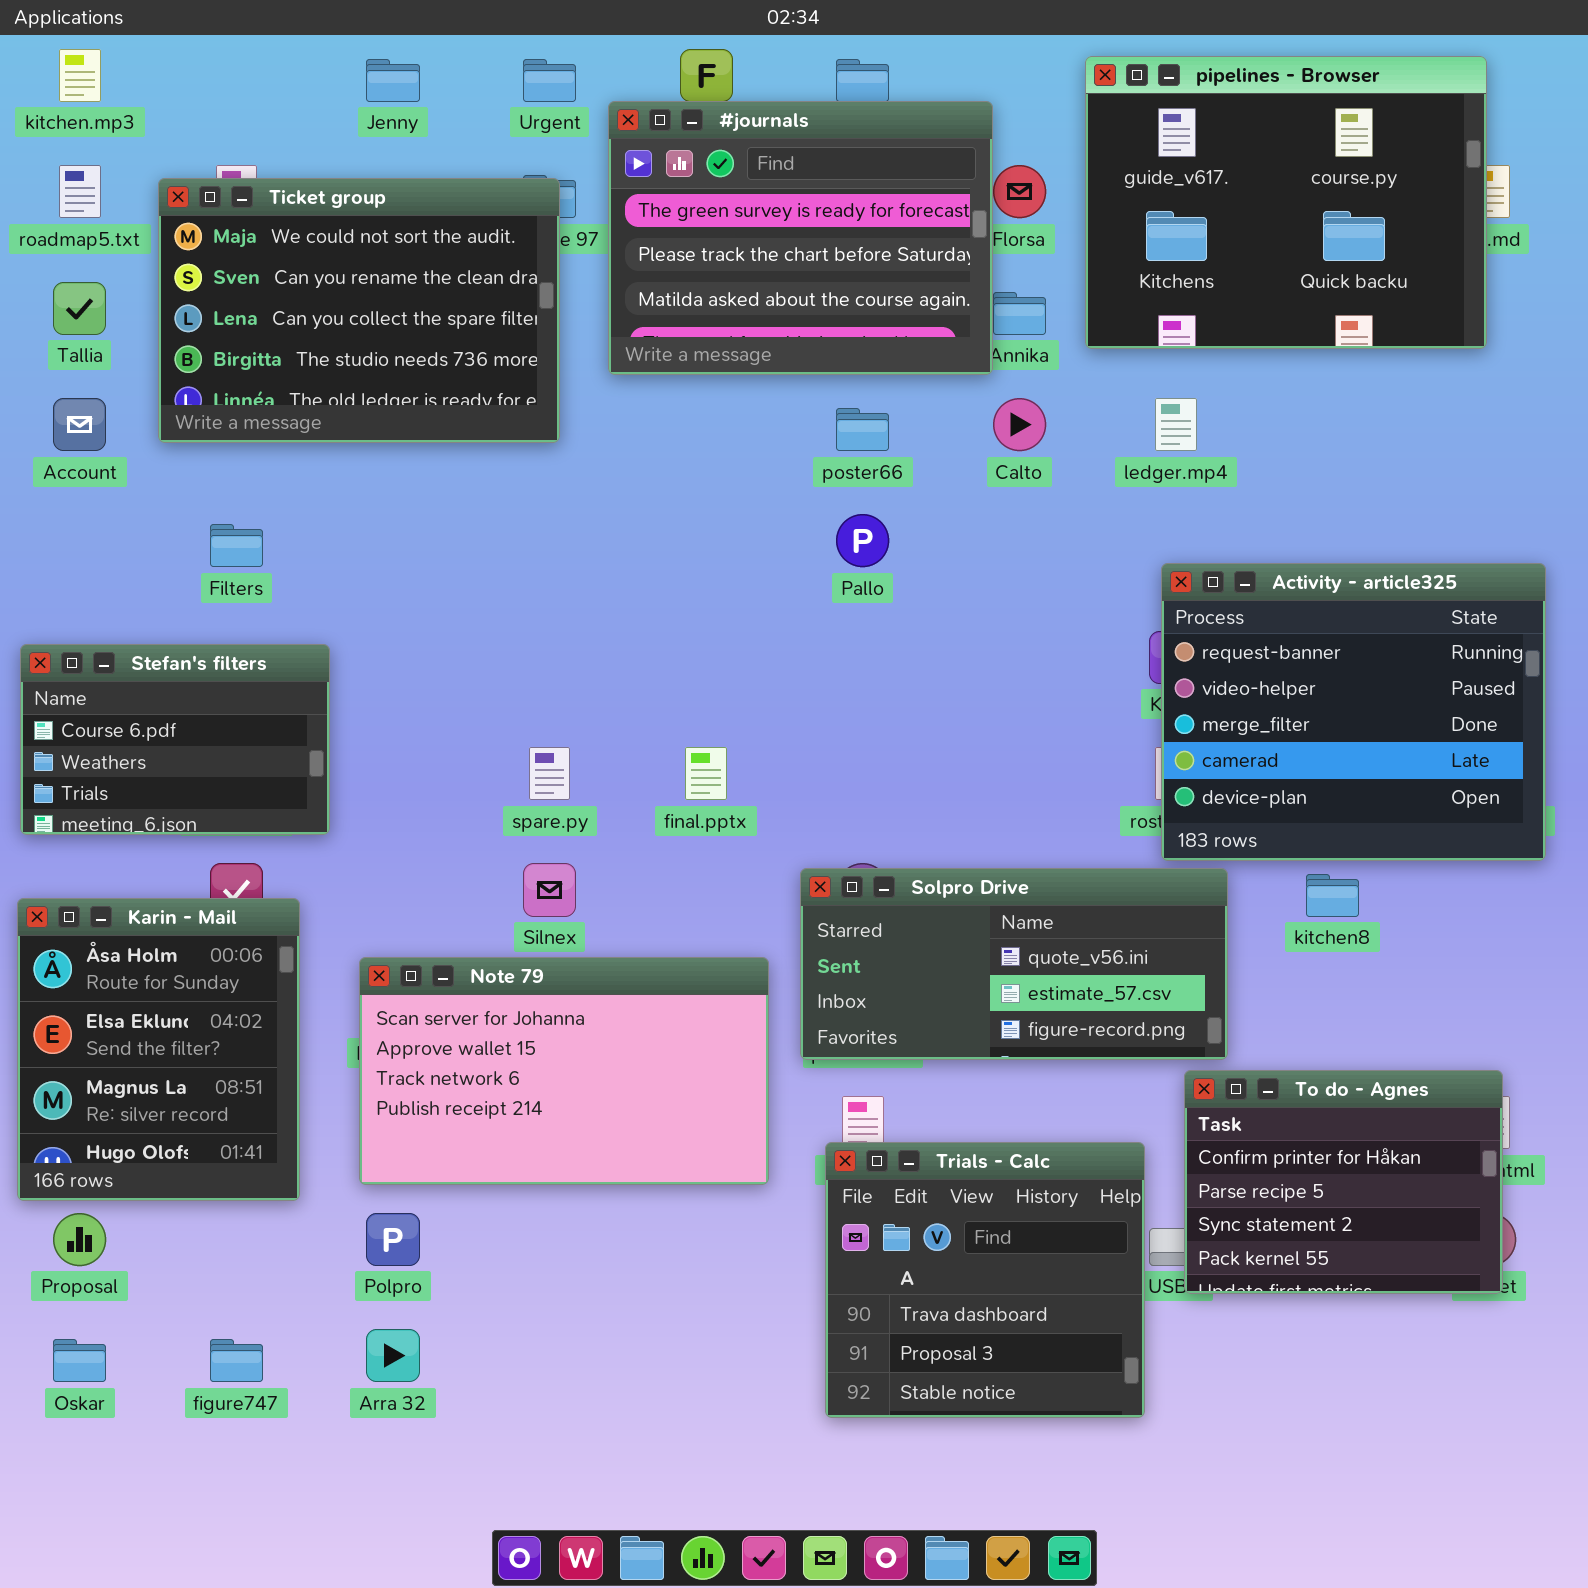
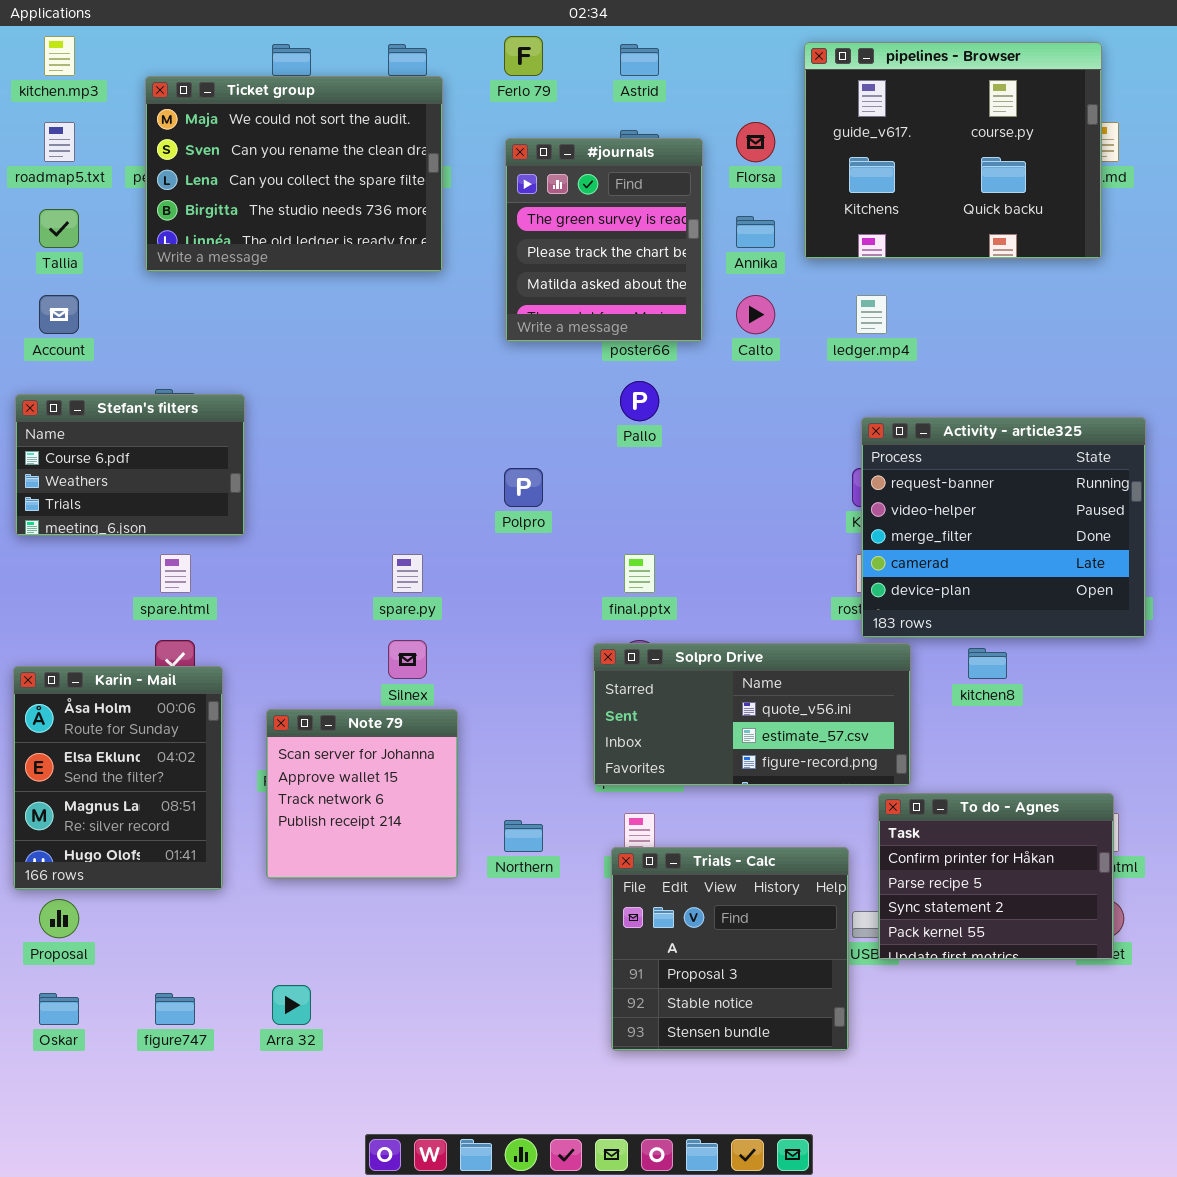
#journals: [608,101,993,375] -> [505,138,703,342], moved, resized
Ticket group: [158,178,560,443] -> [145,76,443,272], moved
Stefan's filters: [20,644,330,835] -> [15,394,245,536], moved
final.pptx: [685,747,727,800] -> [624,554,655,593], moved
Note 79: [359,957,769,1185] -> [266,709,458,879], resized
Trials - Calc: [825,1142,1145,1418] -> [611,847,849,1051], scrolled down 1 row
Polpro: [366,1213,420,1266] -> [504,468,543,507], moved

